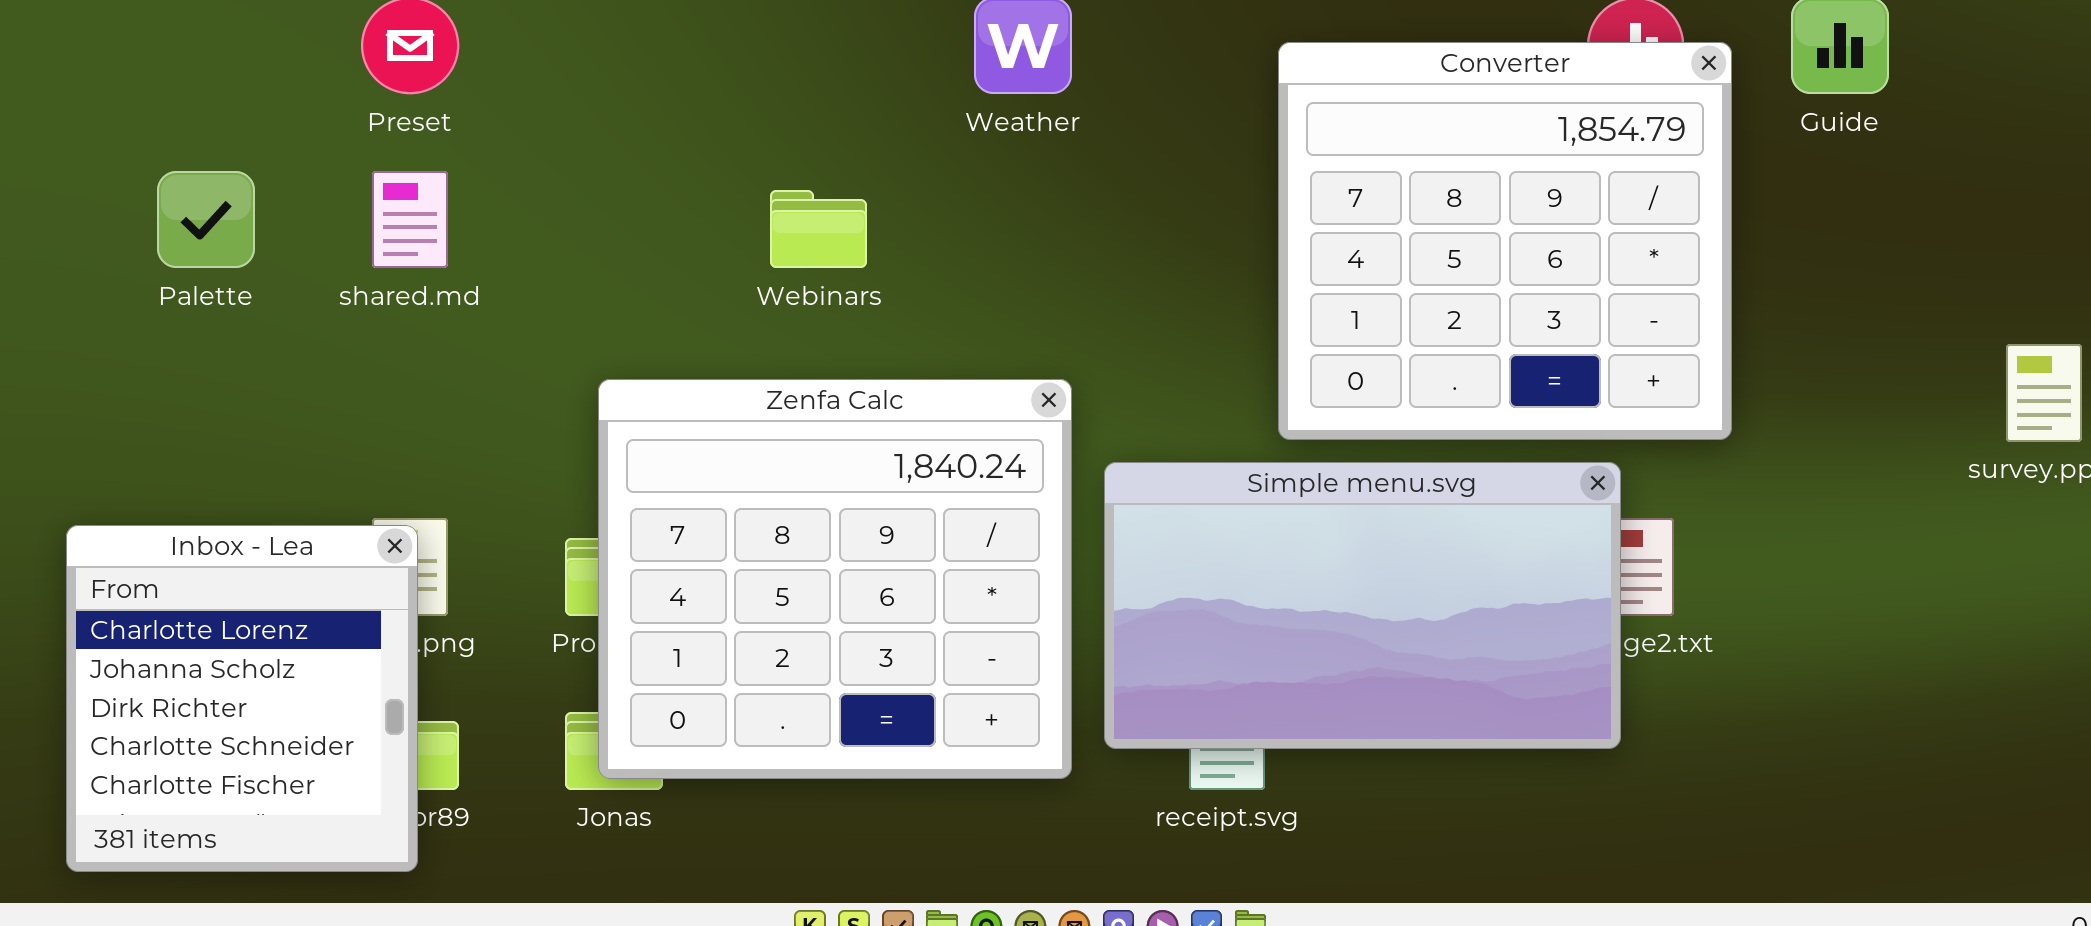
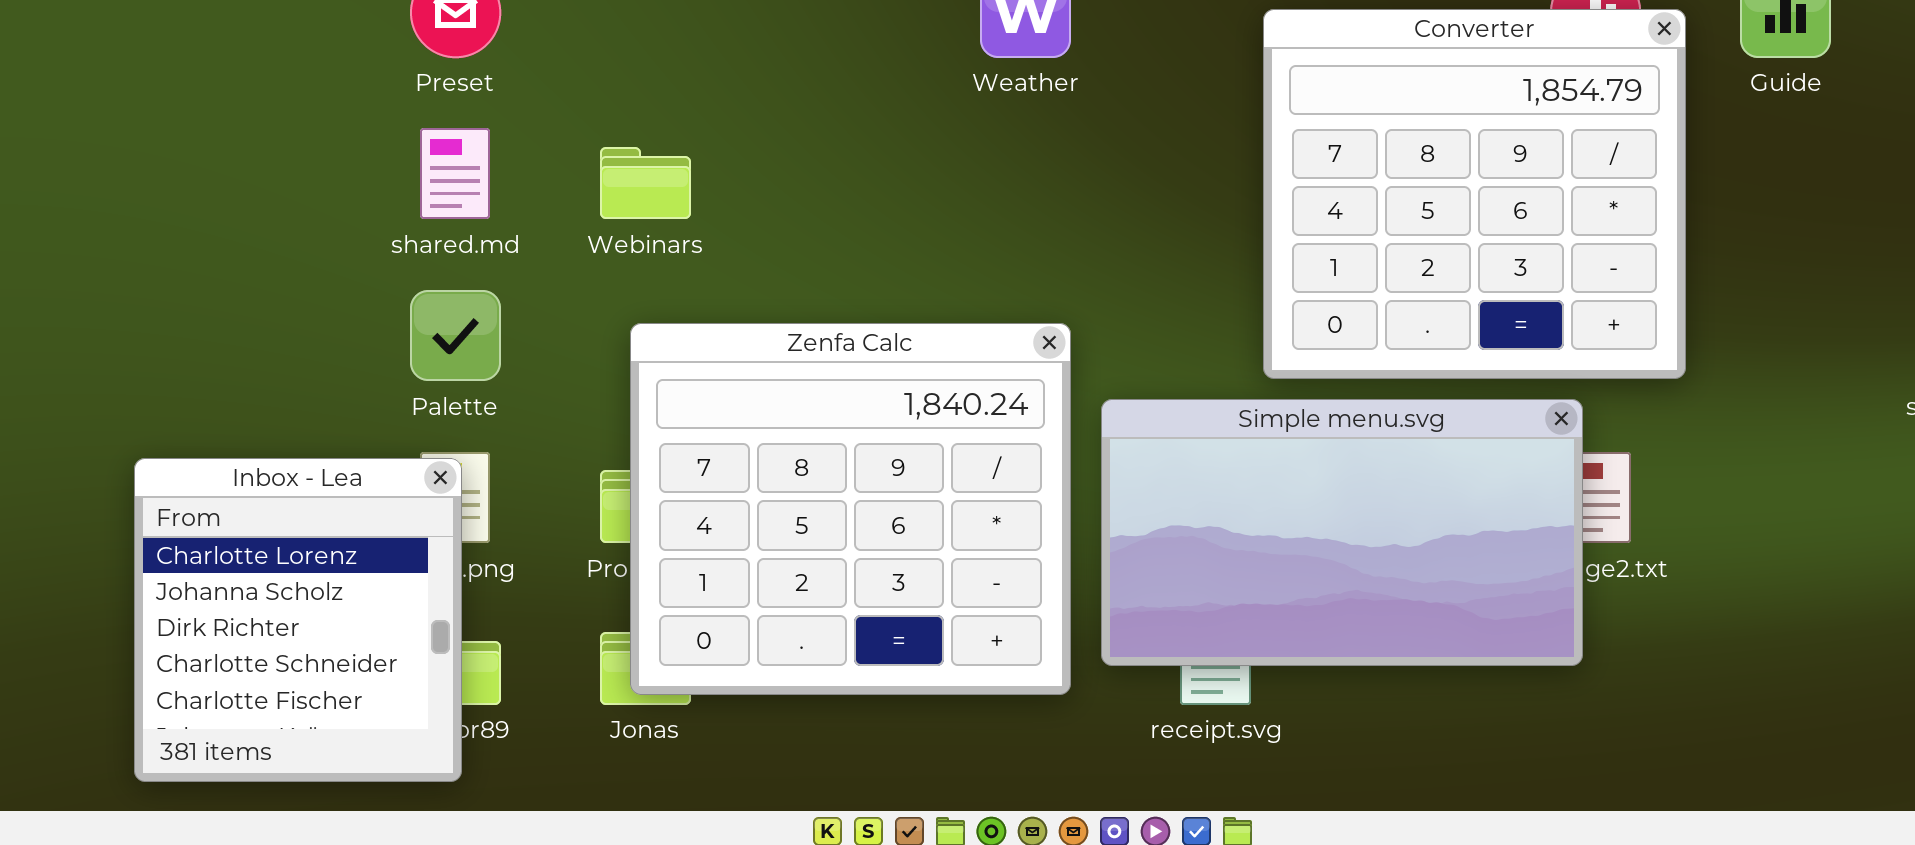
Palette: [157,171,255,268] -> [410,290,501,381], moved
Webinars: [770,190,867,268] -> [600,147,691,219], moved

